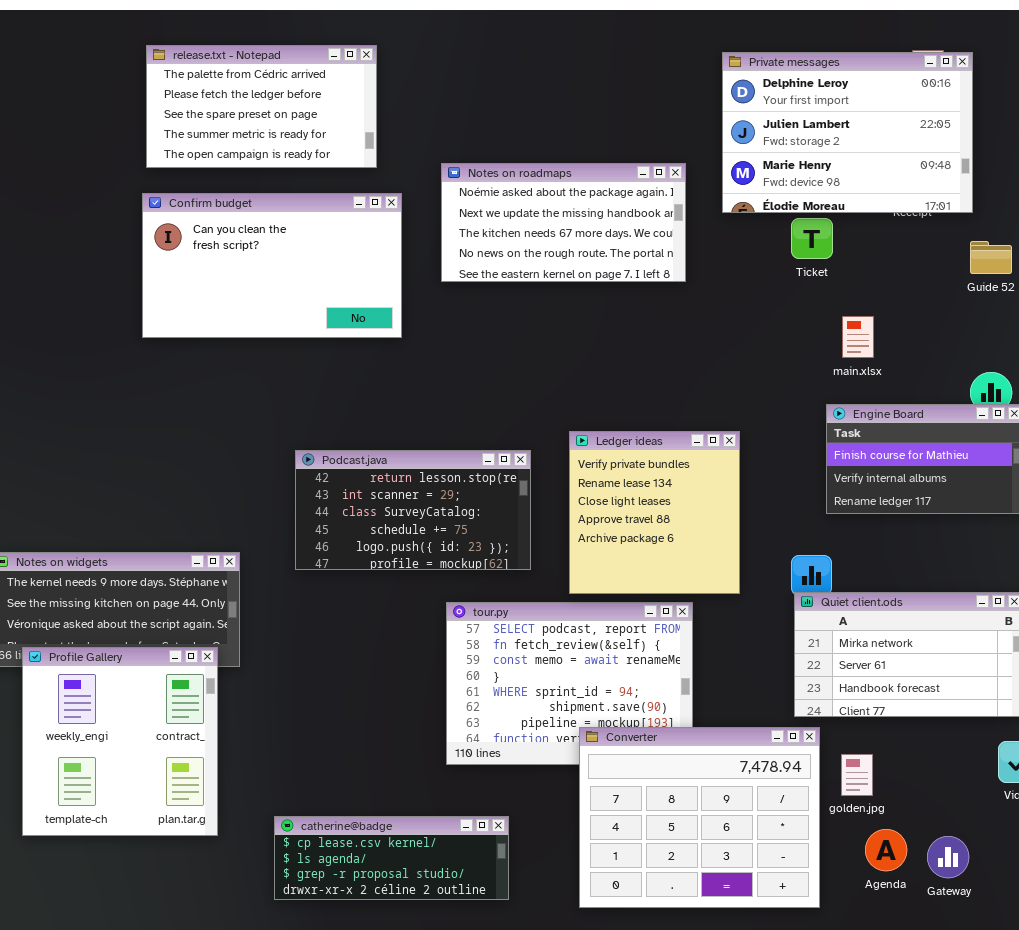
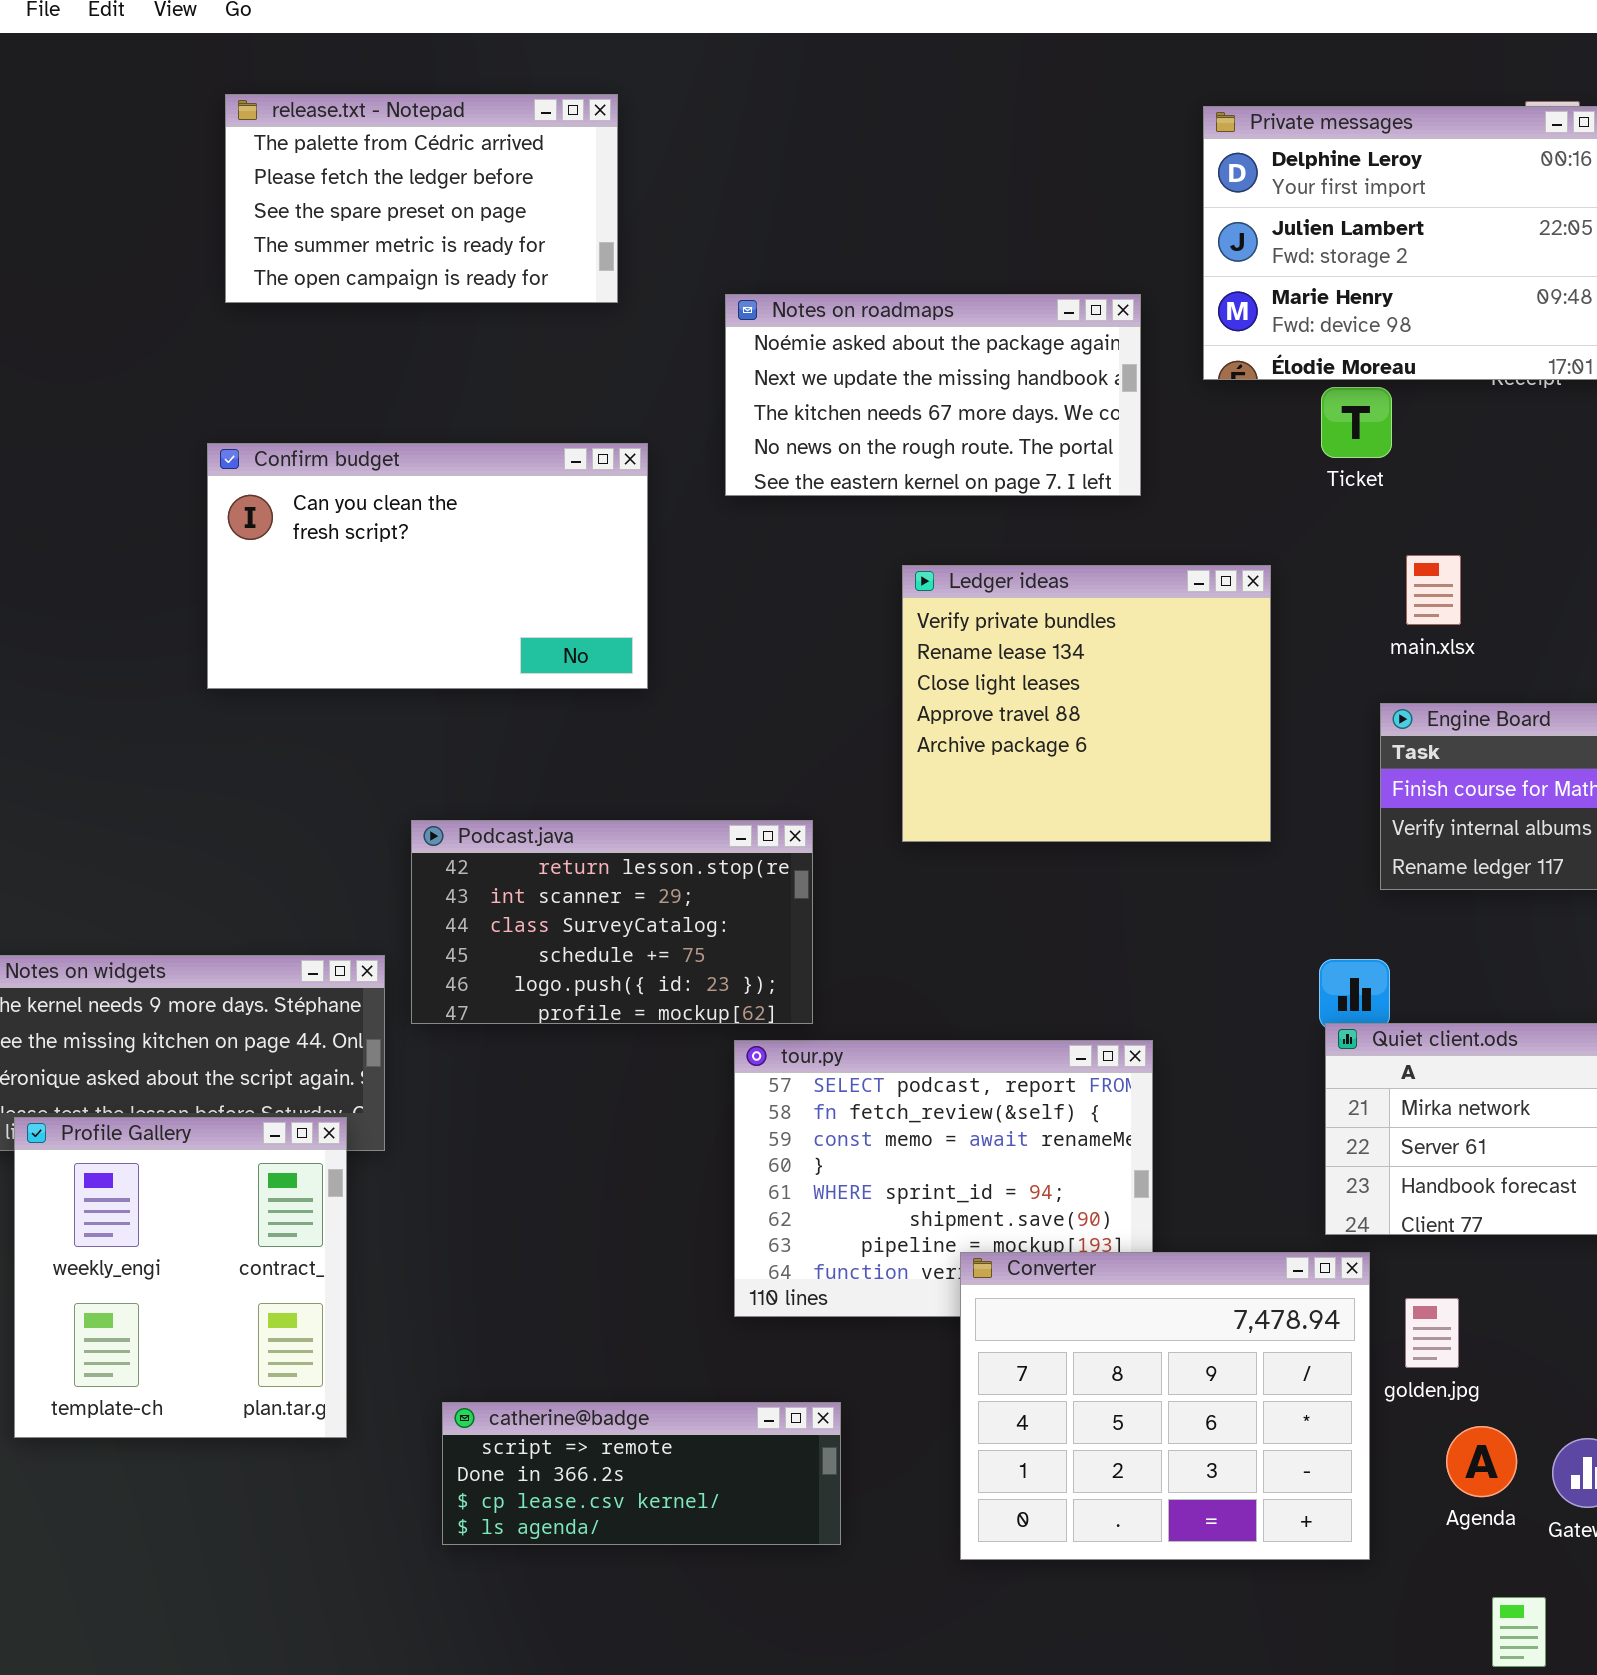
Confirm budget: [142,193,402,338] -> [207,443,648,689], moved
Ledger ideas: [569,431,740,594] -> [902,565,1271,842], moved, resized
Podcast.java: [295,450,531,570] -> [411,820,813,1024], moved
catherine@badge: [274,816,509,900] -> [442,1402,841,1545], scrolled up 2 rows

